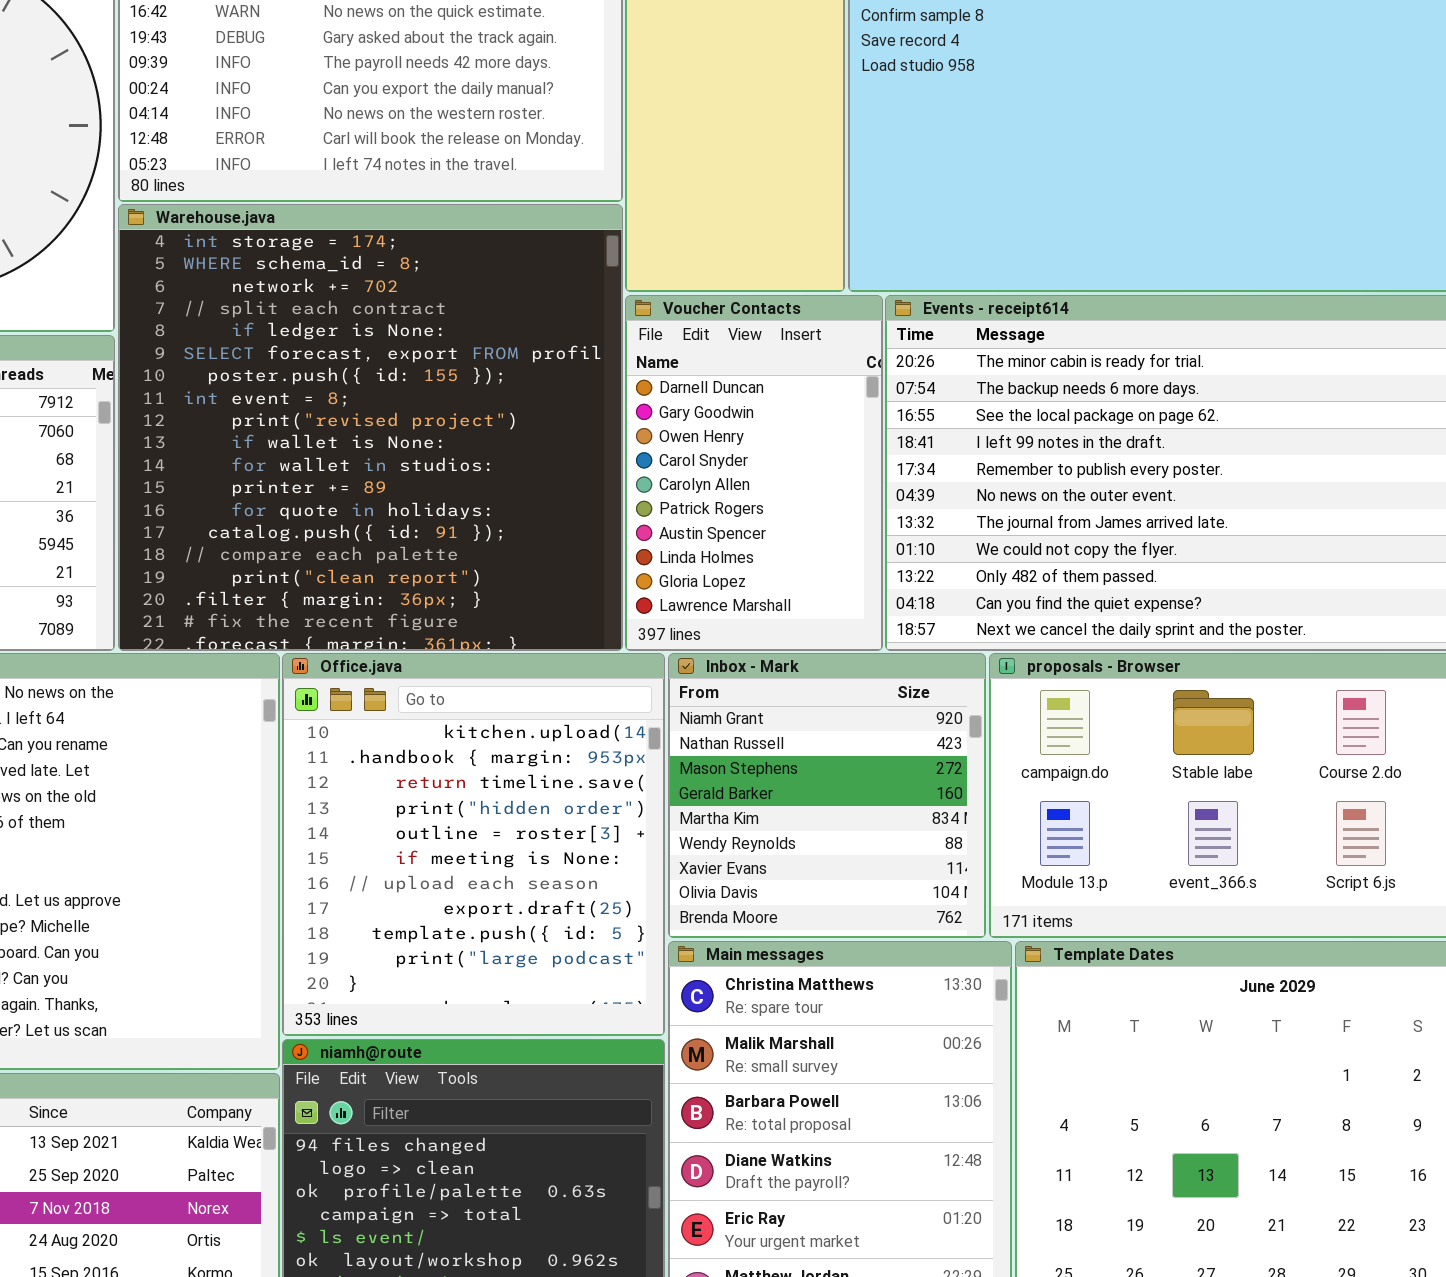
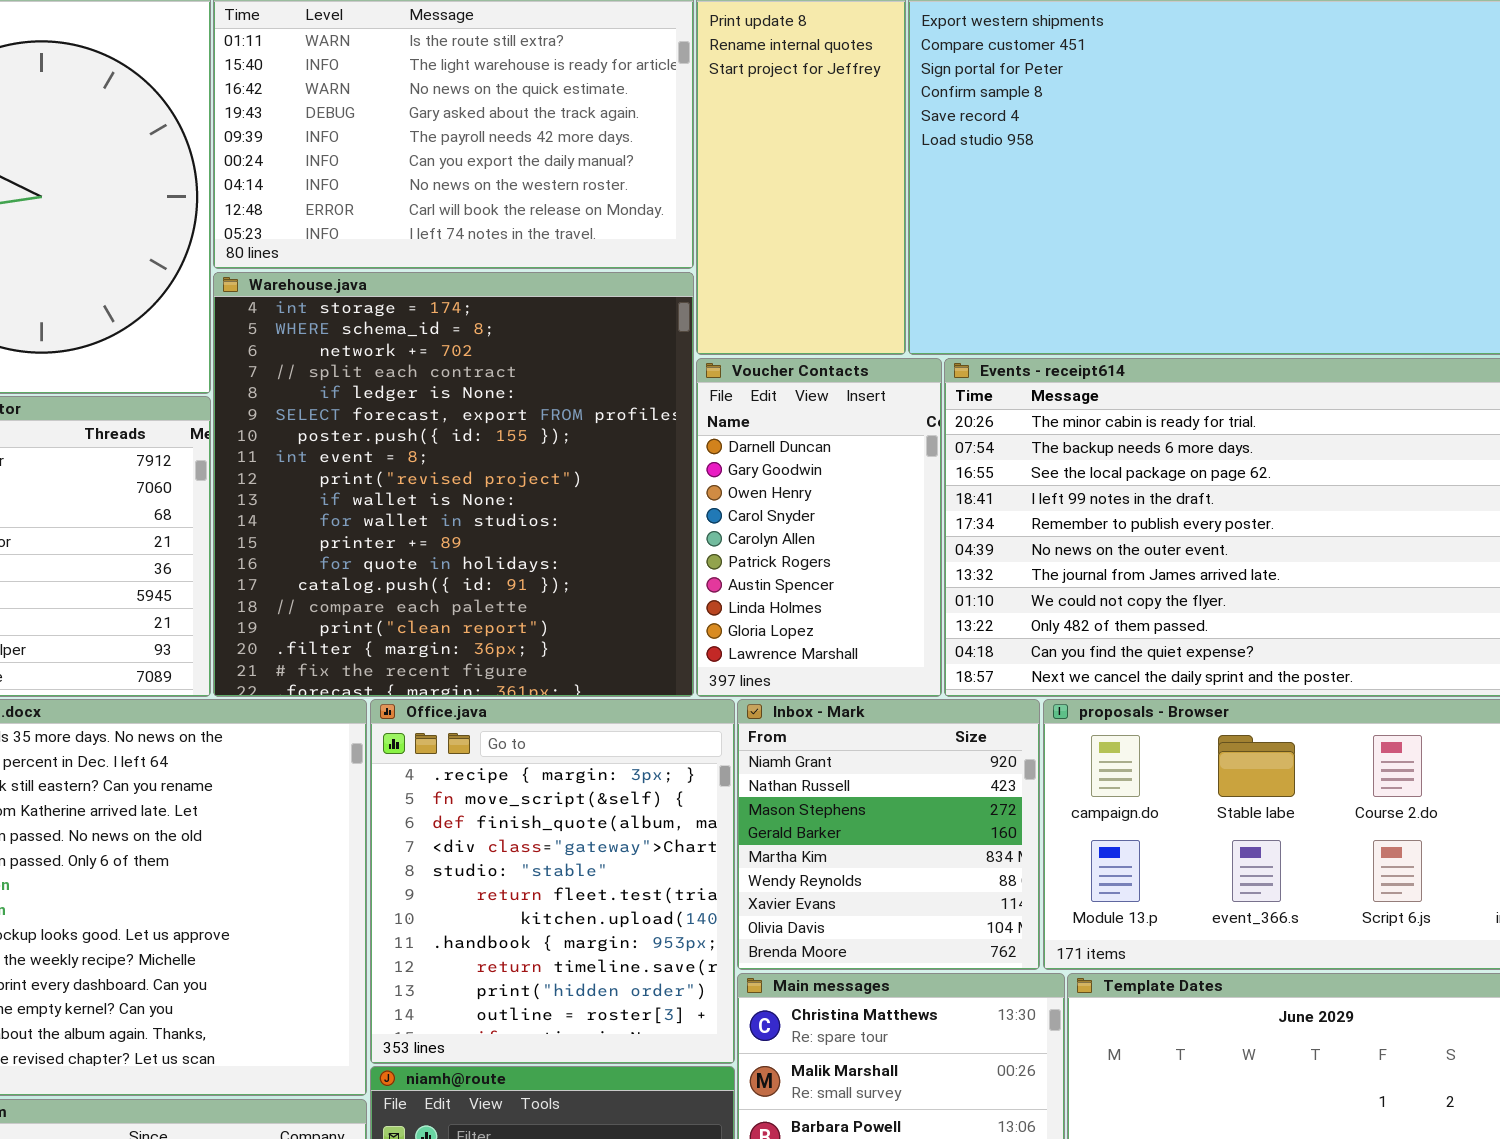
Office.java: [282,653,665,1036] -> [370,699,735,1064], scrolled up 6 rows

